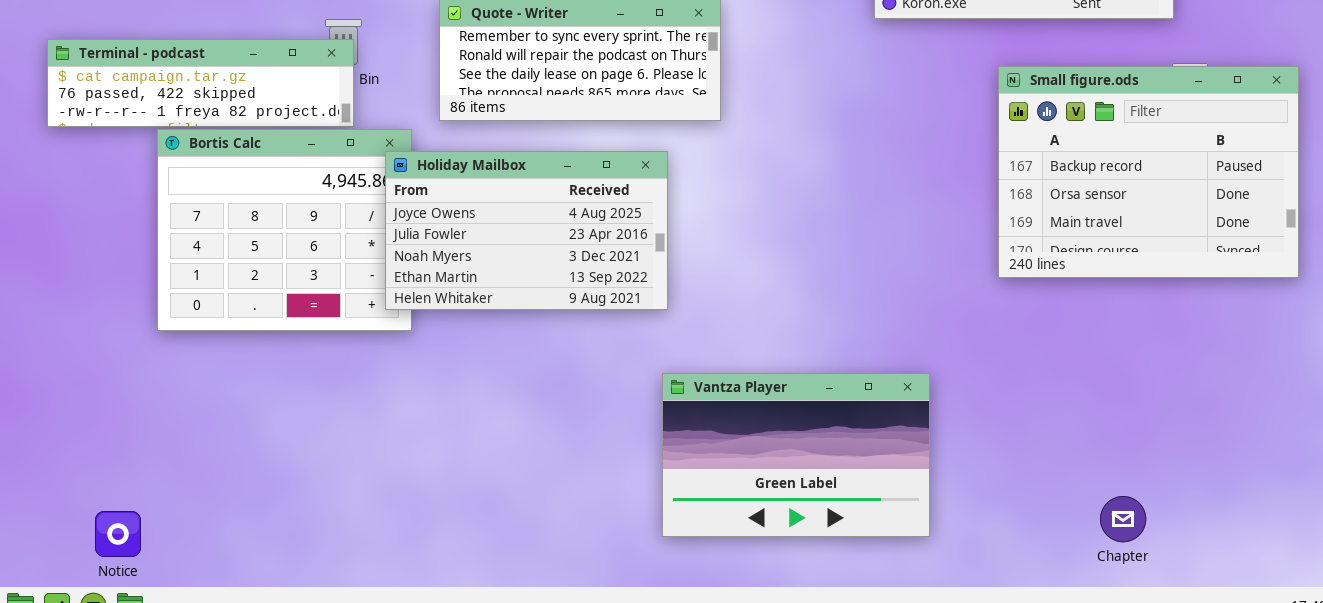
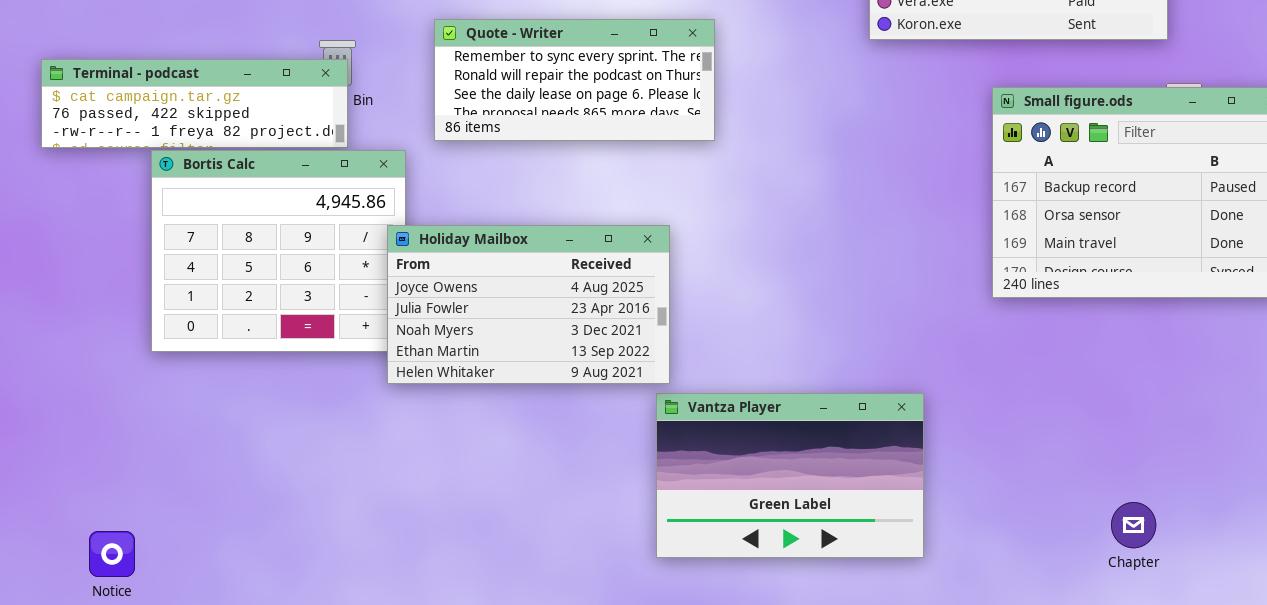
Holiday Mailbox: [385,151,668,310] -> [387,225,670,384], moved
Chapter: [1100,496,1146,542] -> [1111,502,1156,548], moved

